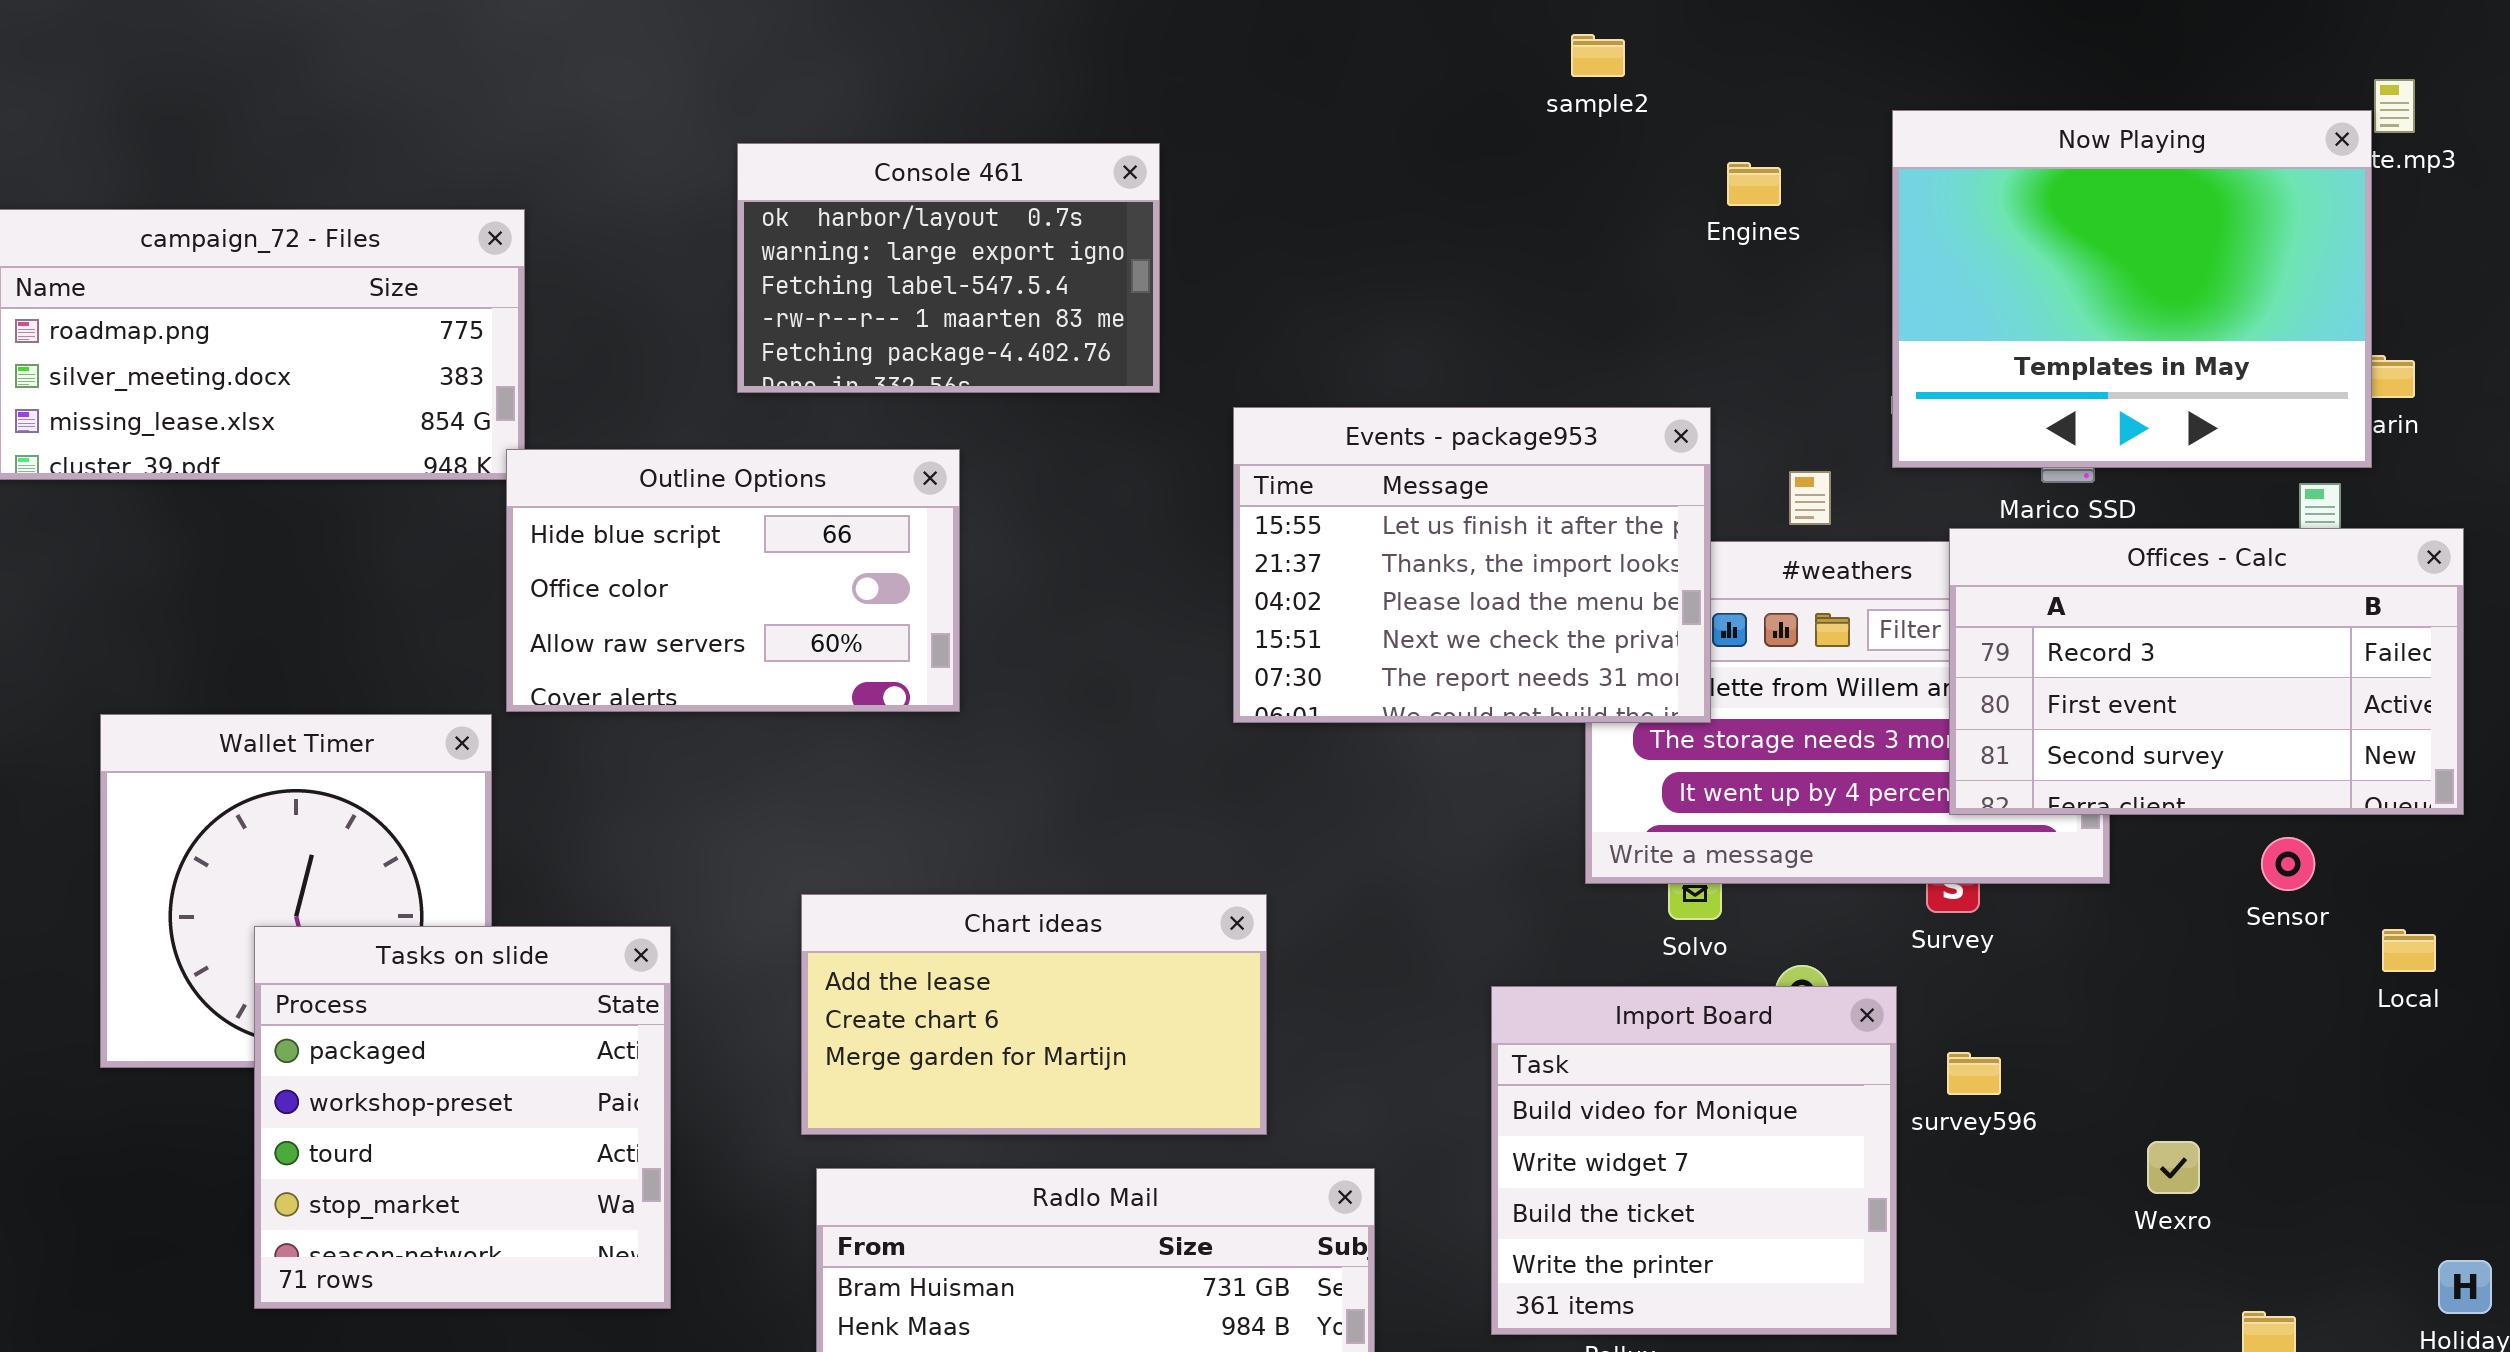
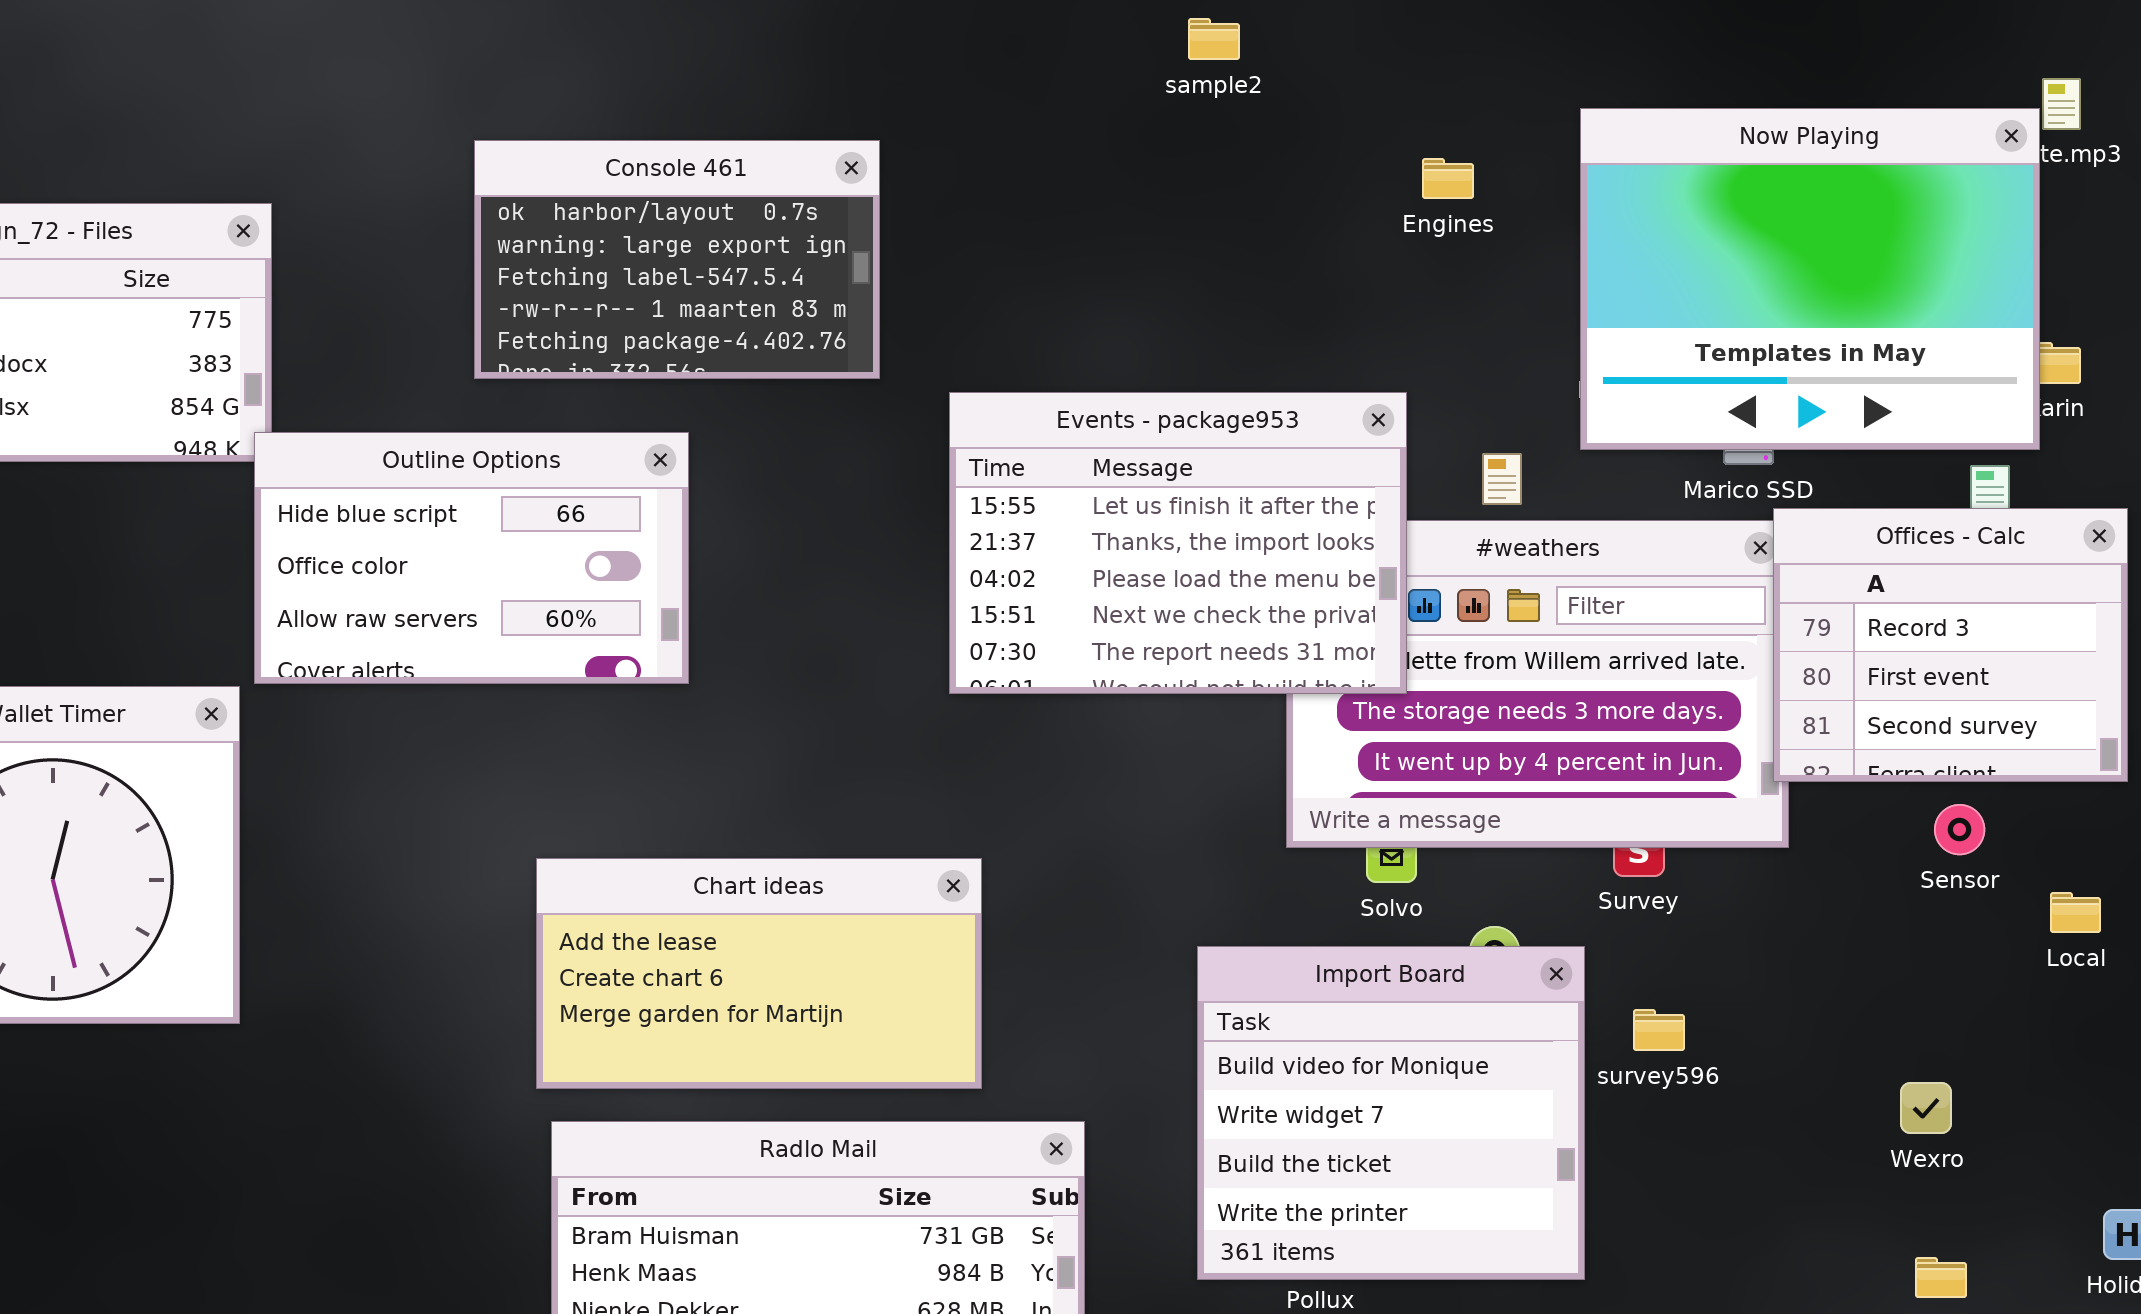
sample2: [1571,34,1625,77] -> [1188,18,1240,60], moved
Offices - Calc: [1949,528,2464,815] -> [1773,508,2128,782], resized
Tasks on slide: [254,926,671,1309] -> none, closed
Wexro: [2147,1141,2200,1194] -> [1900,1082,1952,1134], moved

